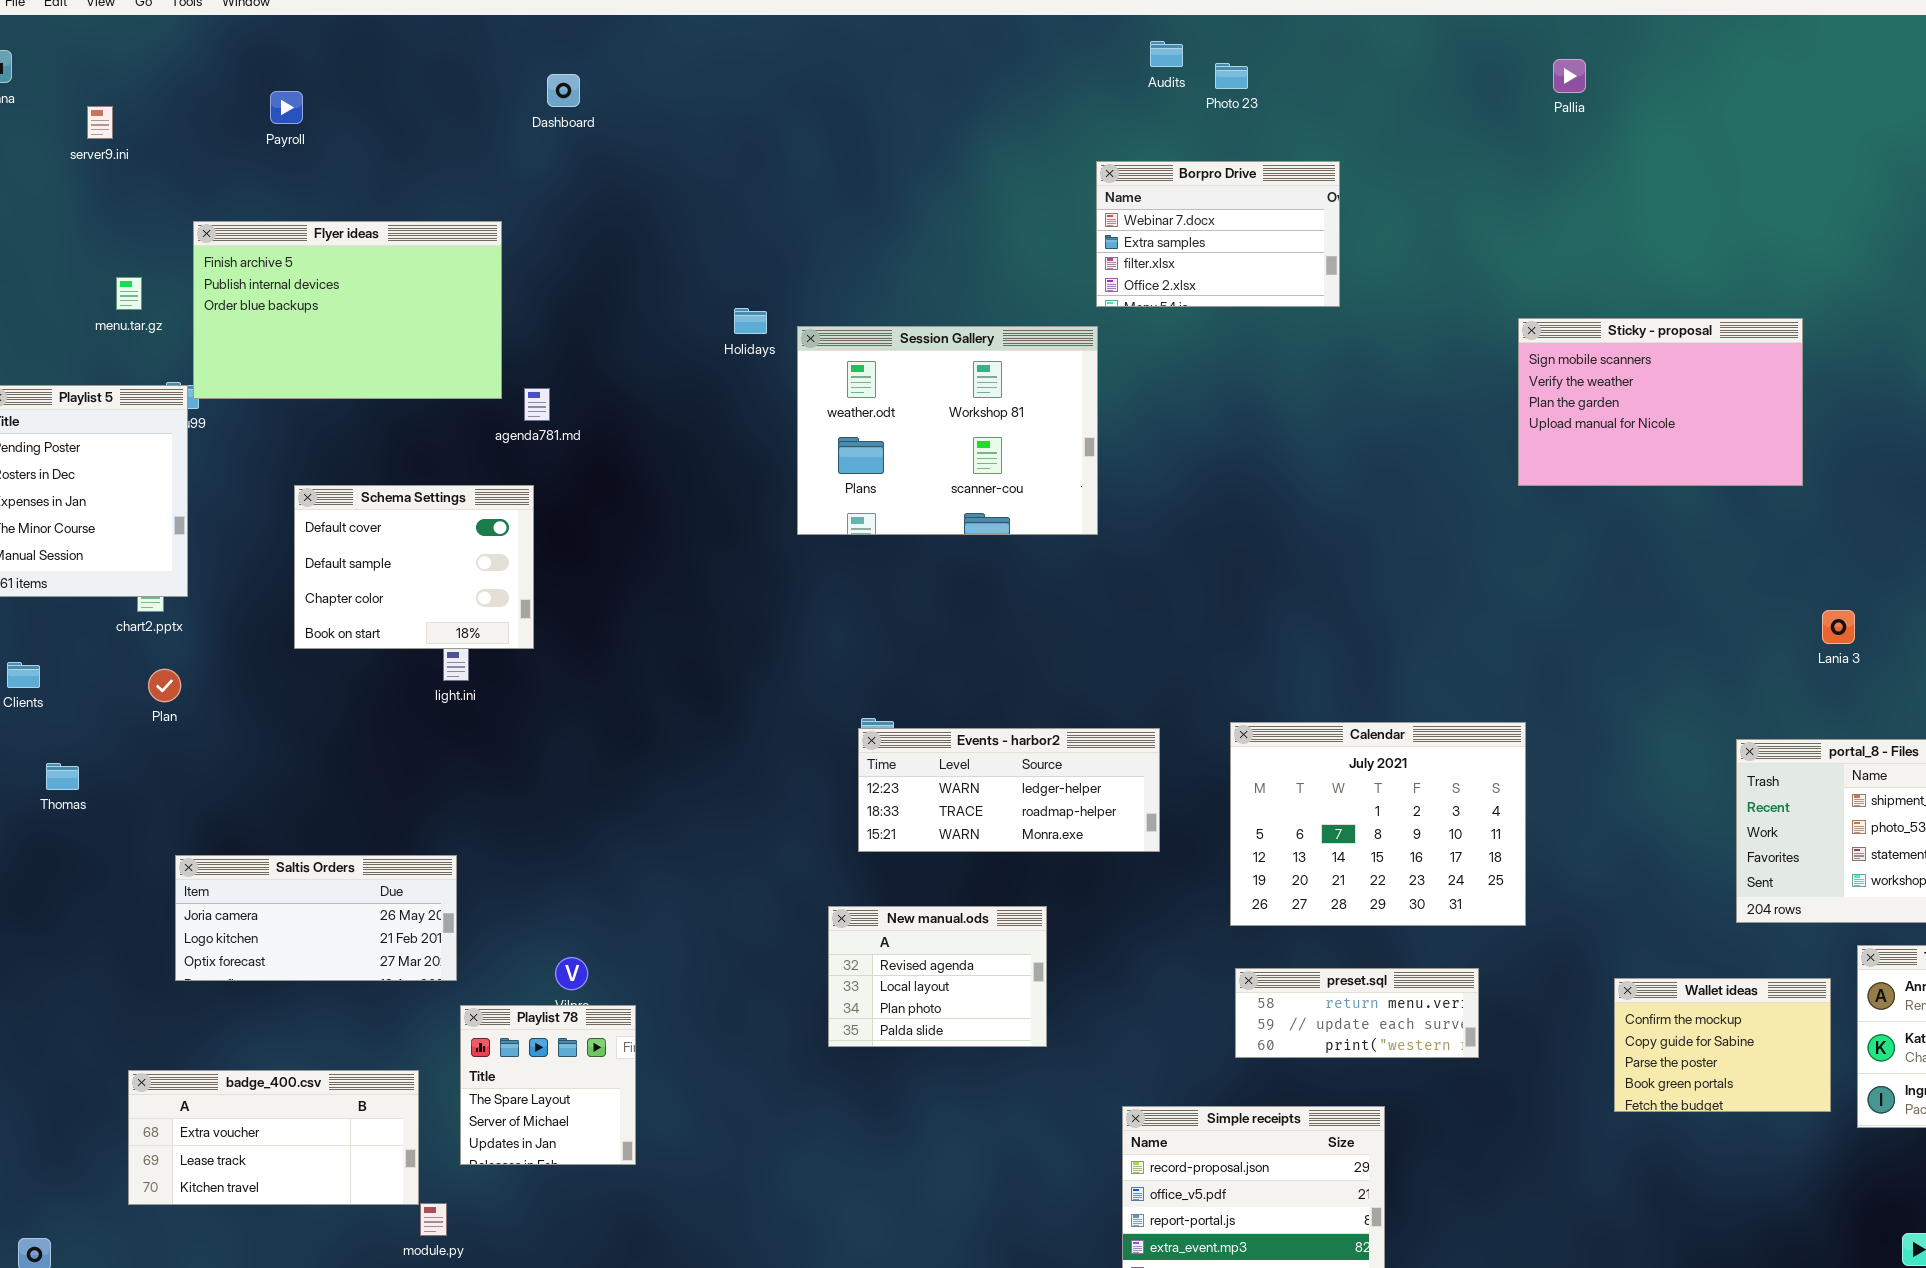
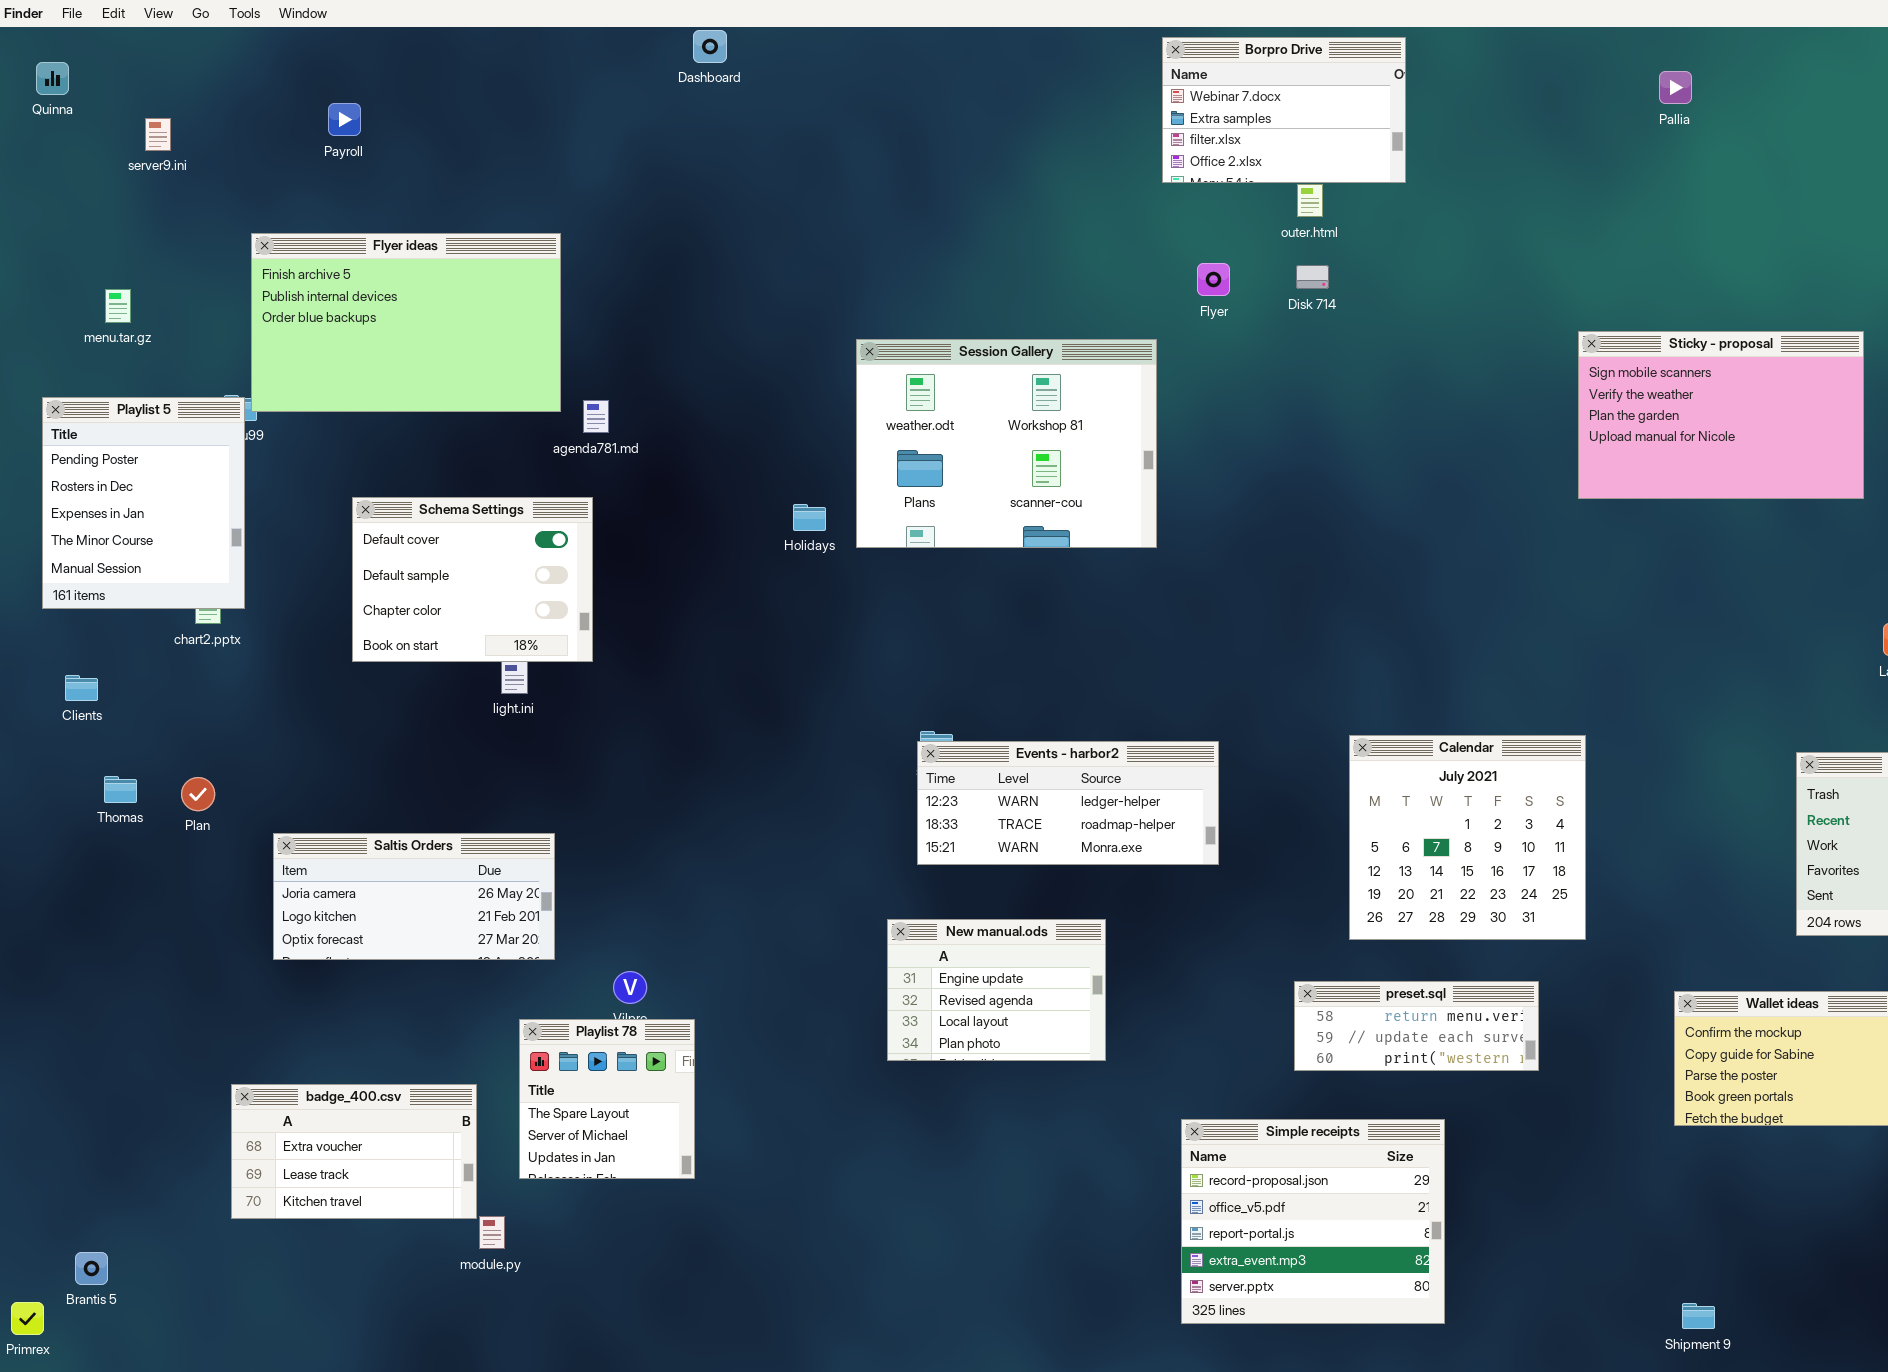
Pallia: [1553,59,1586,93] -> [1659,71,1692,104], moved
Dashboard: [547,74,580,107] -> [693,30,727,63], moved
Borpro Drive: [1096,161,1340,307] -> [1162,37,1406,183], moved
menu.tar.gz: [116,277,142,310] -> [105,289,131,323], moved
Holidays: [734,308,767,334] -> [793,504,826,531], moved
Plan: [148,669,181,702] -> [181,777,215,811], moved
Calendar: [1230,722,1526,926] -> [1349,735,1586,940], resized
Saltis Orders: [175,855,457,981] -> [273,833,555,960], moved
New manual.ods: [828,906,1047,1047] -> [887,919,1106,1061], scrolled up 1 row
badge_400.csv: [128,1070,419,1205] -> [231,1084,477,1219], resized

